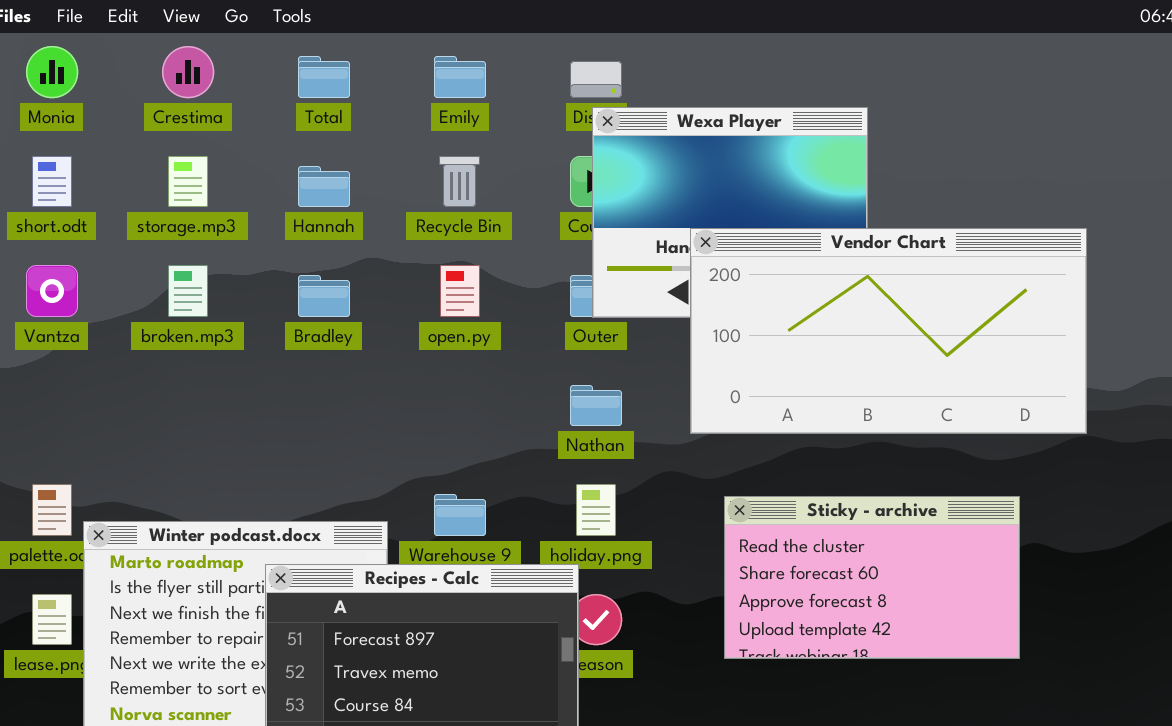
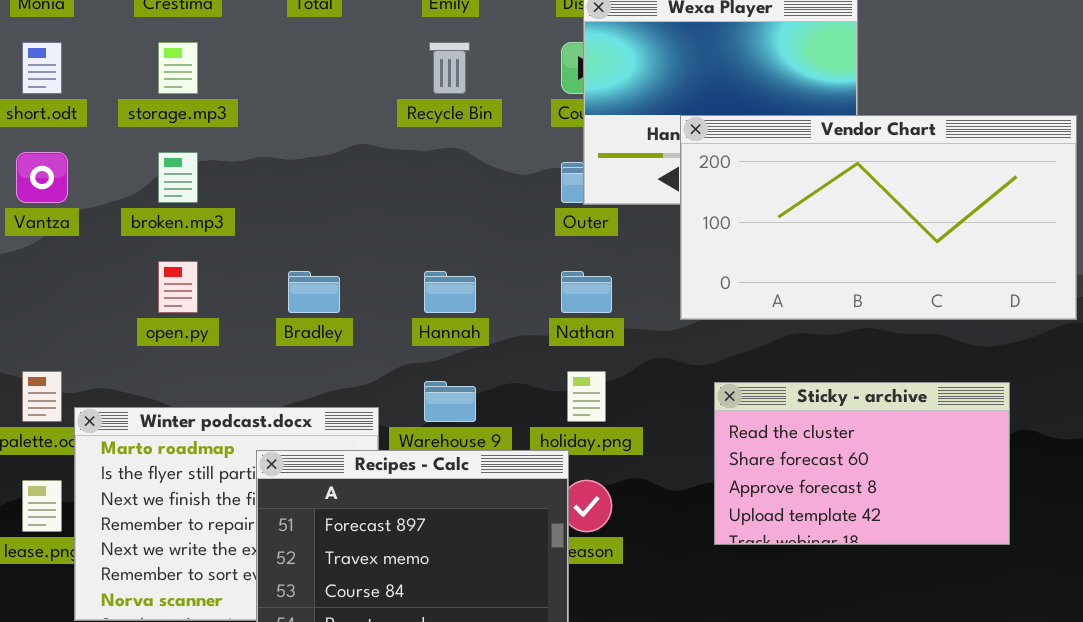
Hannah: [298,166,350,207] -> [424,271,476,313], moved
open.py: [440,265,480,317] -> [158,261,198,313], moved
Bradley: [298,275,350,317] -> [288,271,340,313], moved

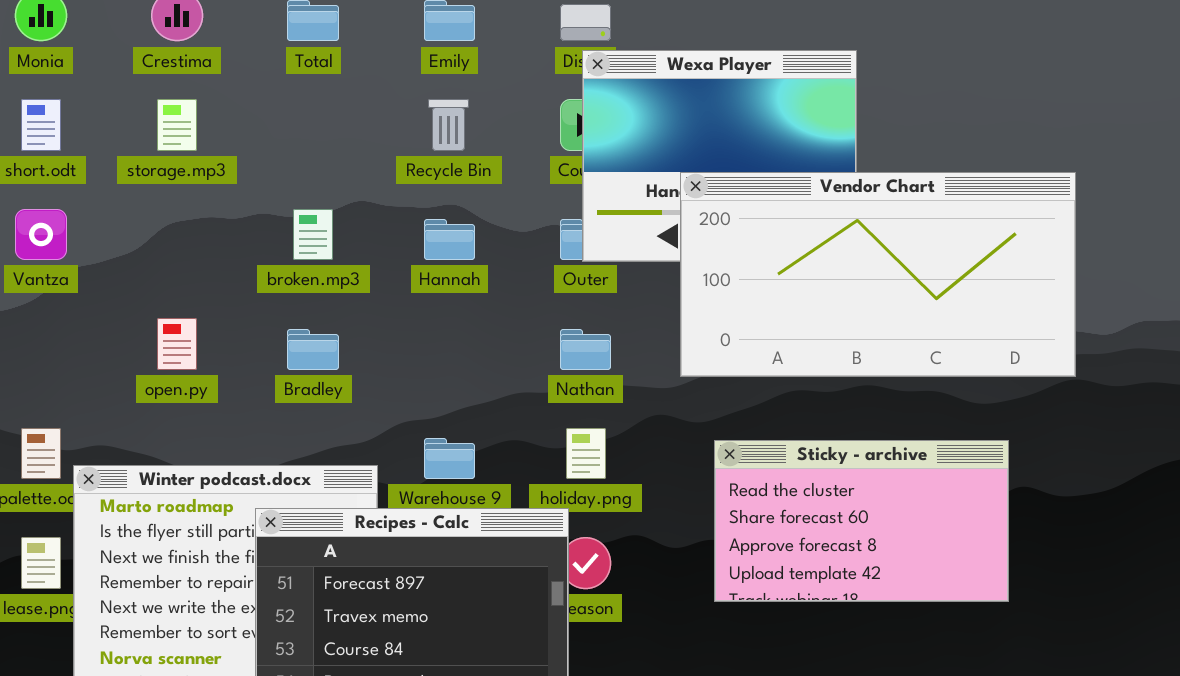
broken.mp3: [158,152,198,203] -> [293,209,333,260], moved
Hannah: [424,271,476,313] -> [424,219,475,260], moved

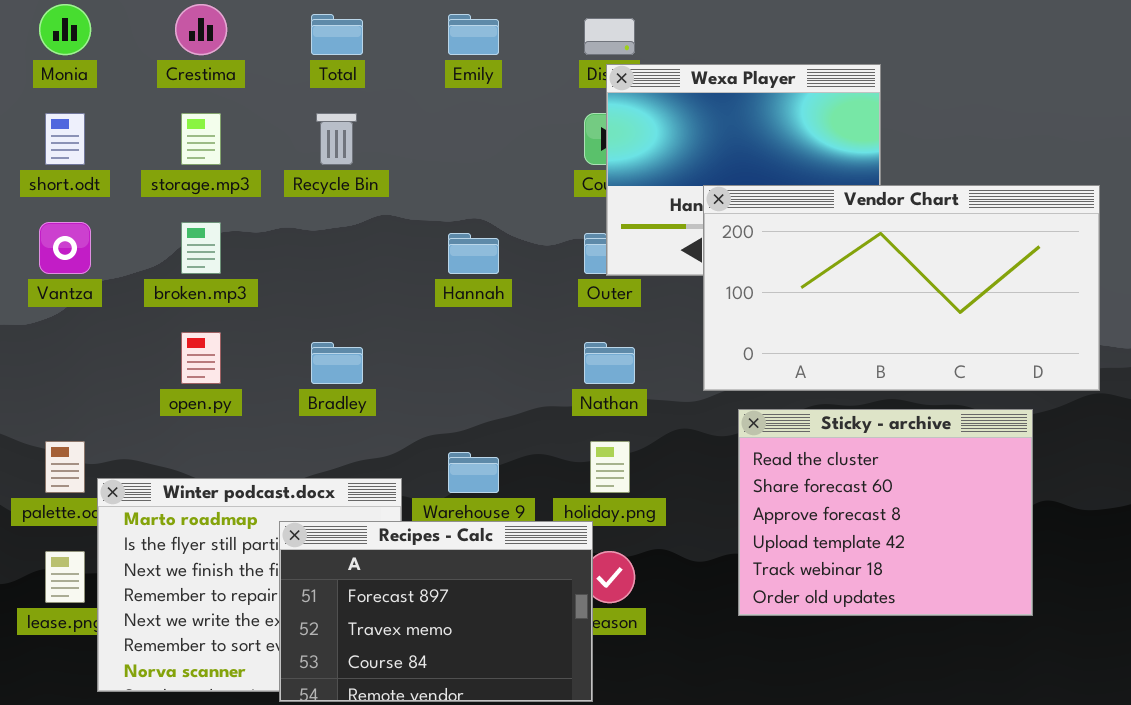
Recycle Bin: [428,99,469,151] -> [316,113,357,165], moved
broken.mp3: [293,209,333,260] -> [181,222,221,274], moved
Sticky - archive: [714,440,1009,602] -> [738,409,1033,616], resized

